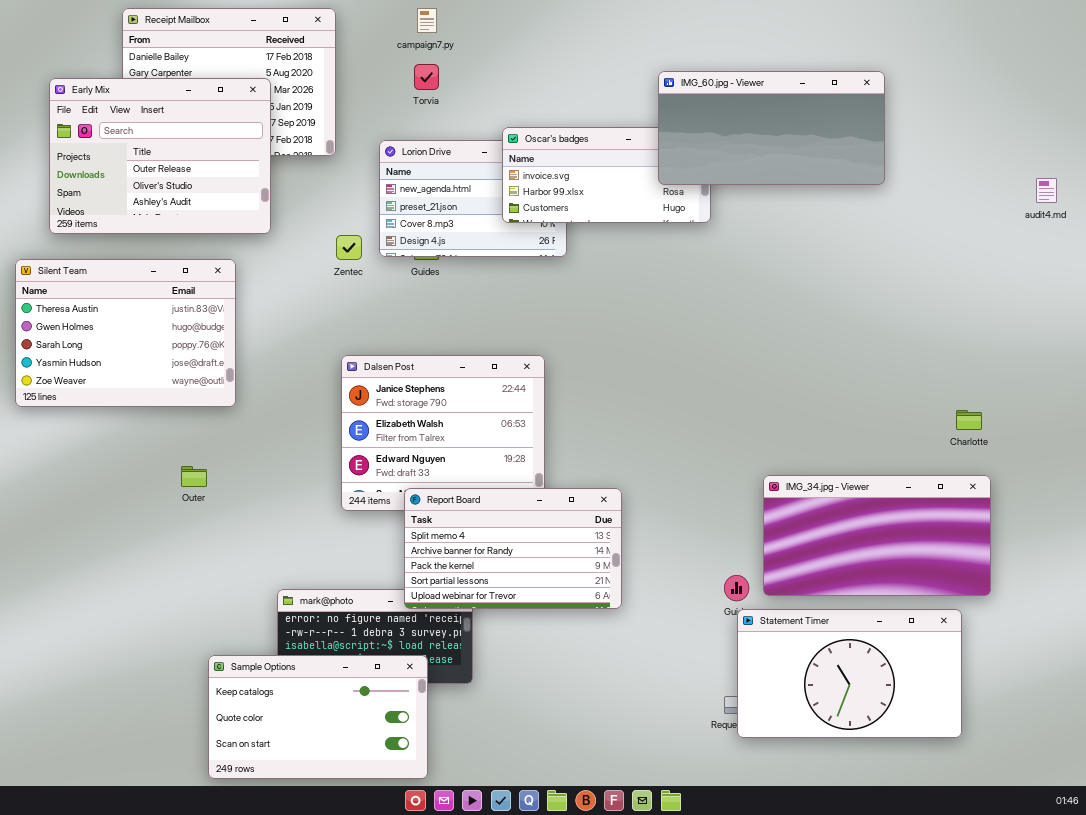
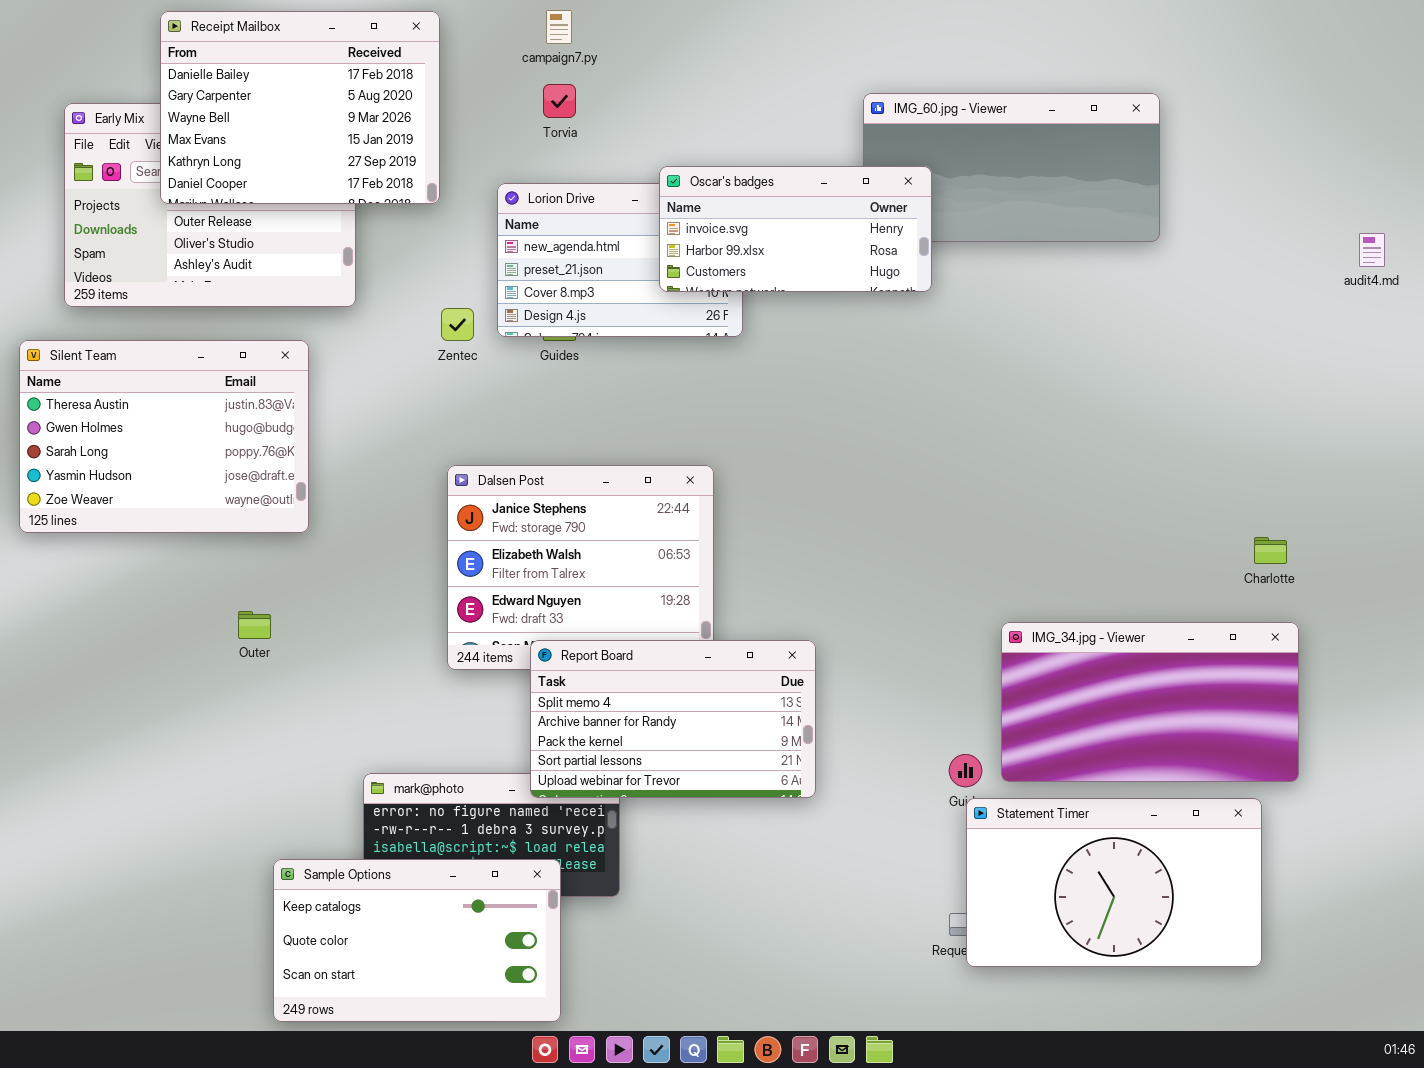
Receipt Mailbox: [122,8,336,156] -> [160,11,440,204], raised
Oscar's badges: [502,127,711,223] -> [659,166,932,292], raised

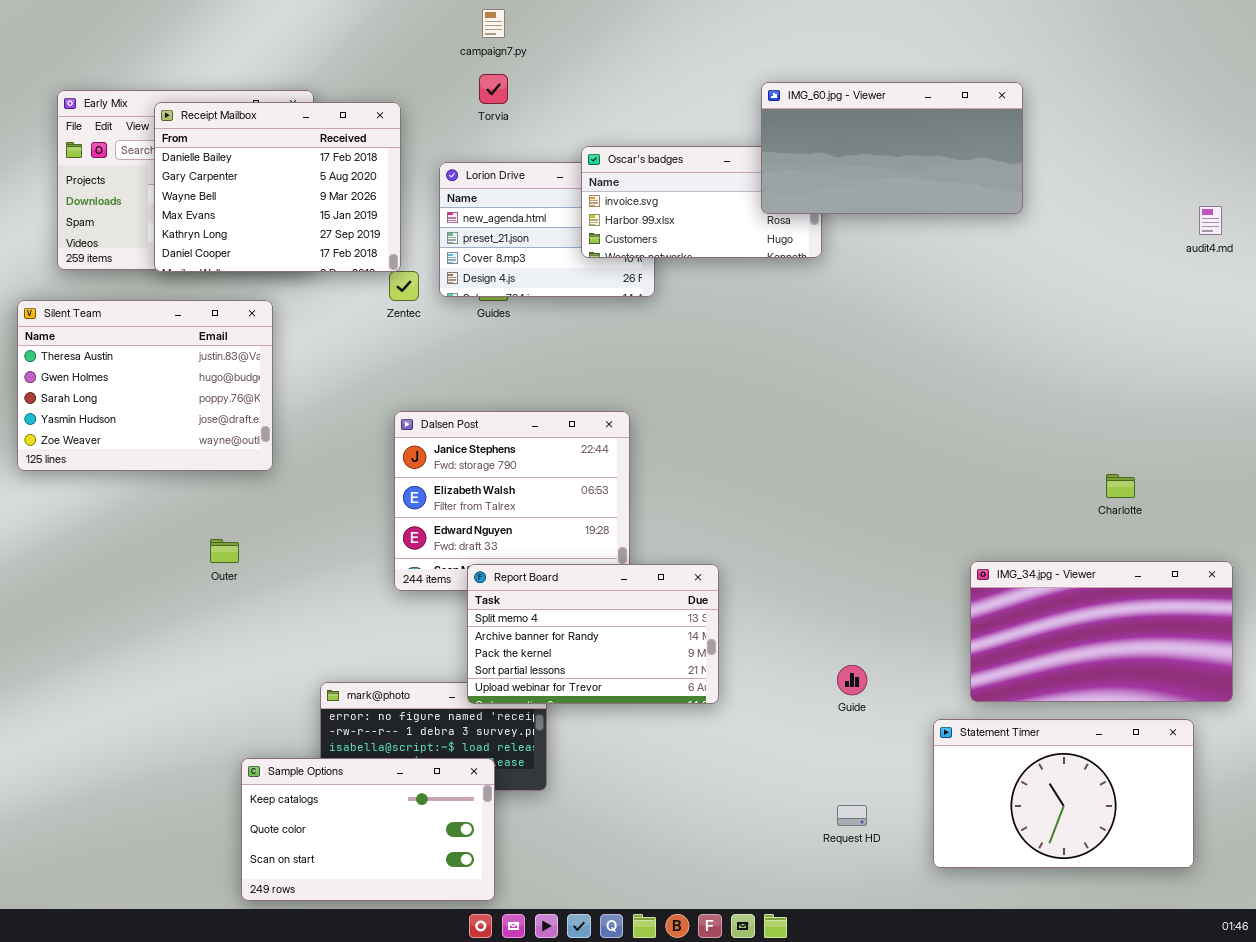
Receipt Mailbox: [160,11,440,204] -> [154,102,401,272], moved
IMG_60.jpg - Viewer: [863,93,1160,242] -> [761,82,1023,214], raised
IMG_34.jpg - Viewer: [1001,622,1299,782] -> [970,561,1233,702], moved
Statement Timer: [966,798,1262,967] -> [933,719,1194,868], moved

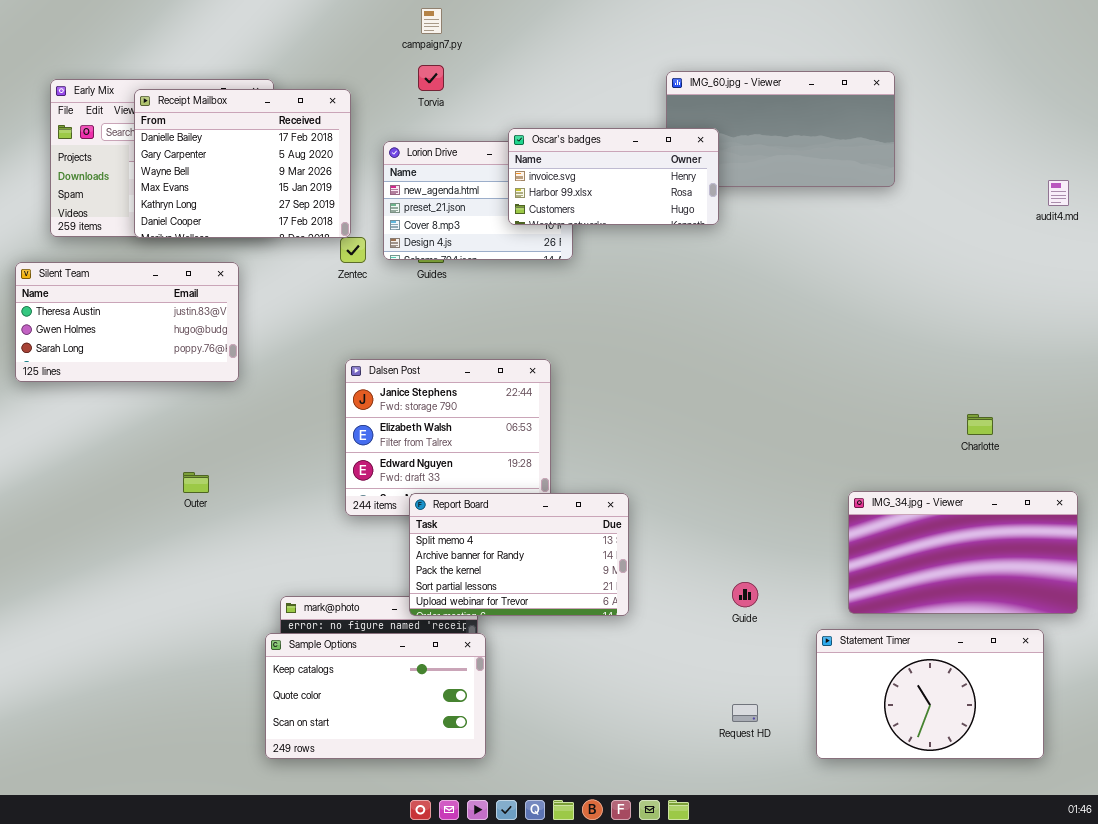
Oscar's badges: [581,146,822,258] -> [508,128,719,225], raised
Silent Team: [17,300,273,471] -> [15,262,239,382], resized
Sample Options: [241,758,495,901] -> [265,633,486,759], moved

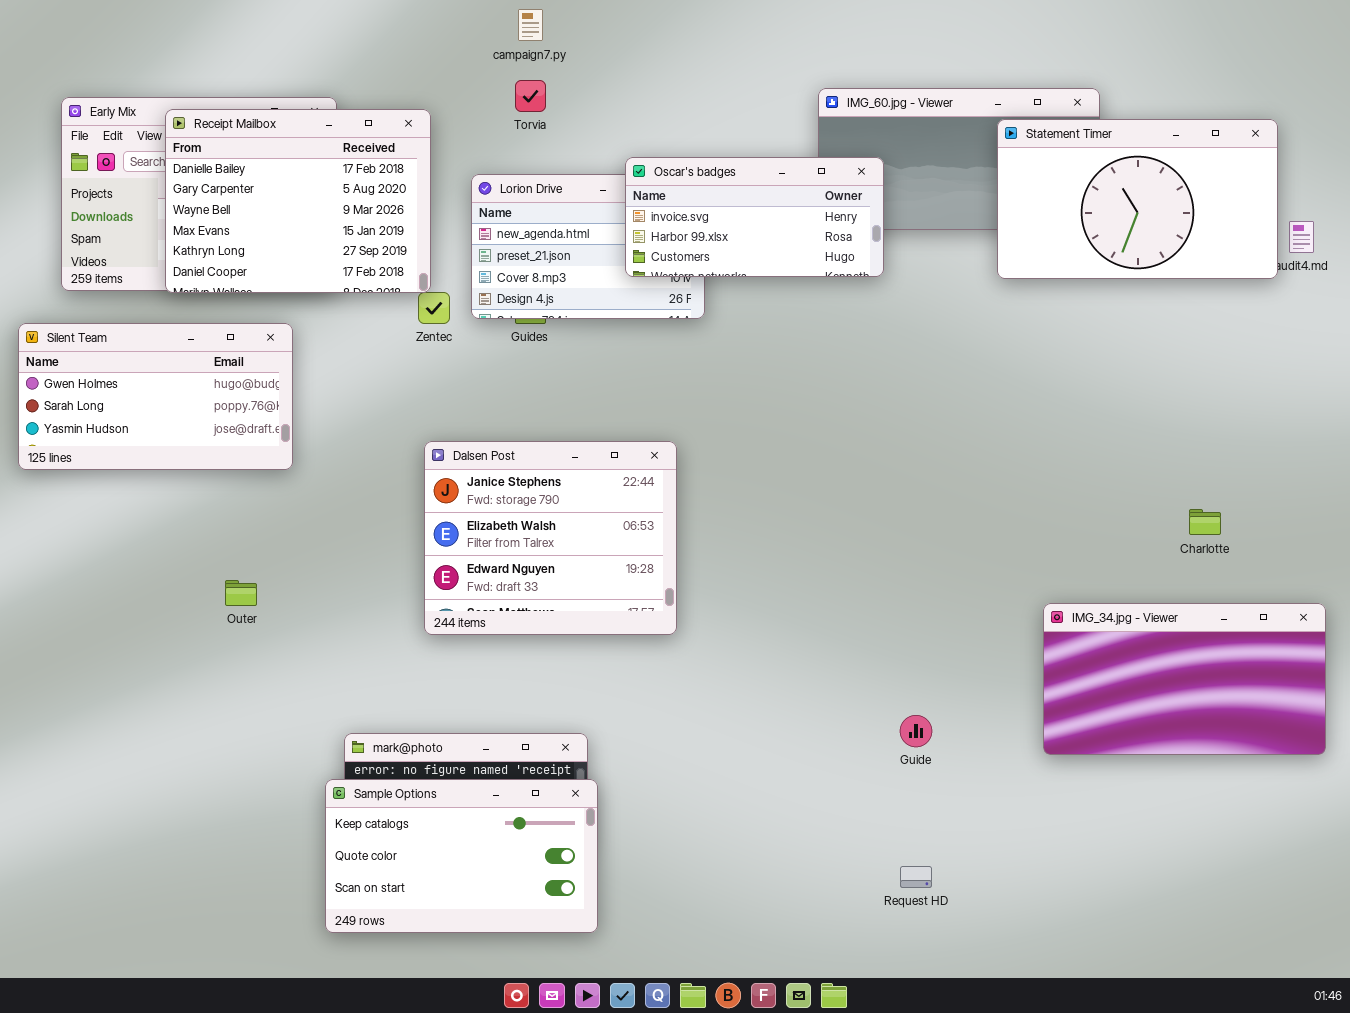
Silent Team: [15,262,239,382] -> [18,323,293,470], scrolled down 1 row
Report Board: [409,493,629,616] -> none, closed
Statement Timer: [816,629,1044,759] -> [997,119,1278,279], moved

